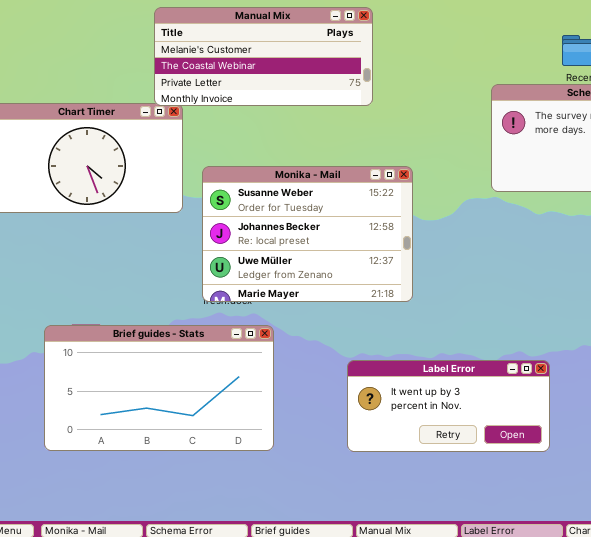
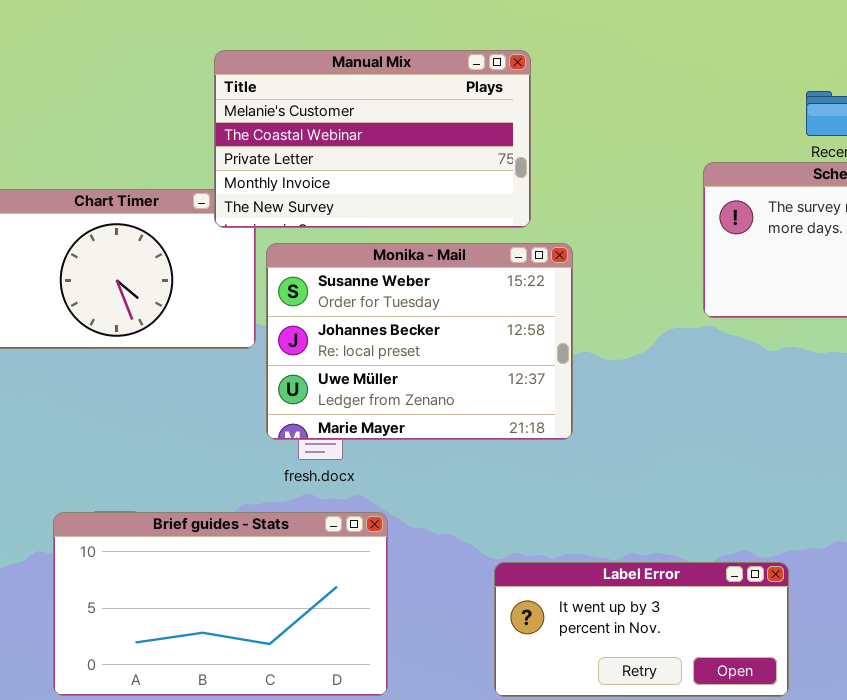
Manual Mix: [154,7,373,106] -> [214,50,531,228], resized
Monika - Mail: [202,166,413,302] -> [266,243,573,440], moved

